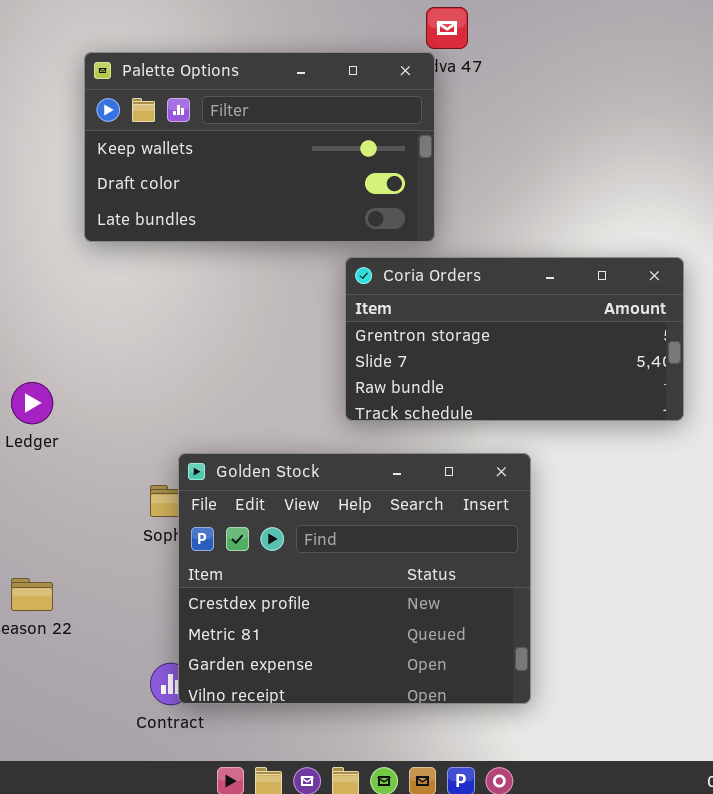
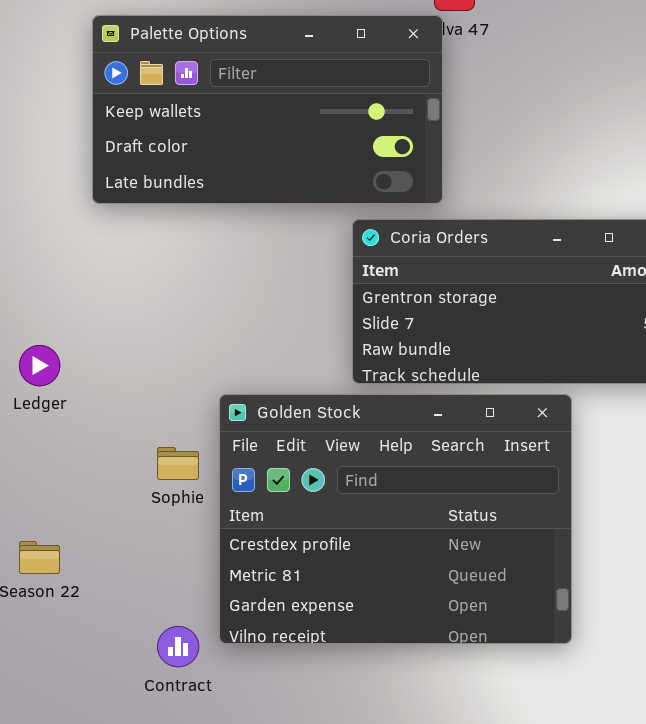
Golden Stock: [178,453,531,704] -> [219,394,572,644], moved

